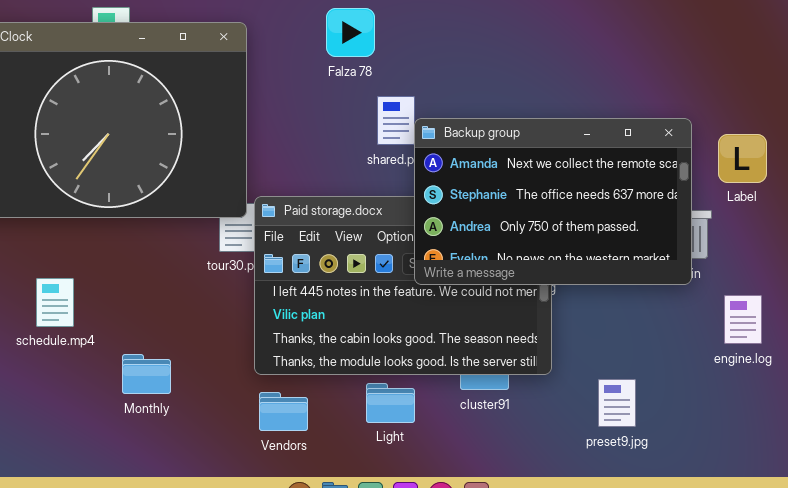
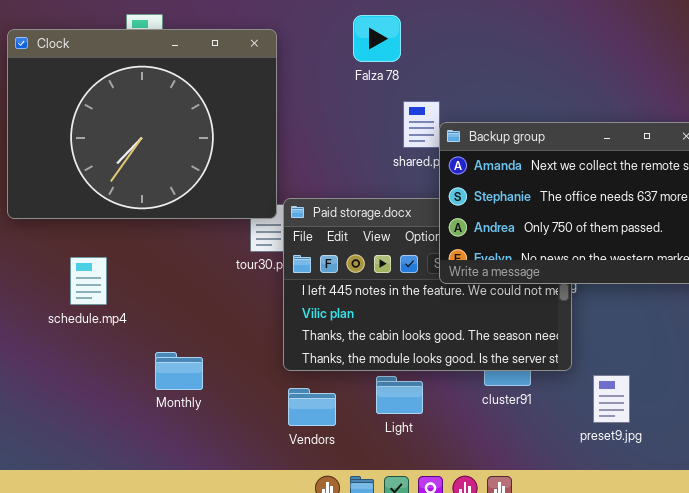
schedule.mp4: [36,278,74,327] -> [70,257,107,305], moved
preset9.jpg: [598,379,636,427] -> [593,375,630,423], moved
Light: [366,383,415,423] -> [376,376,423,414], moved

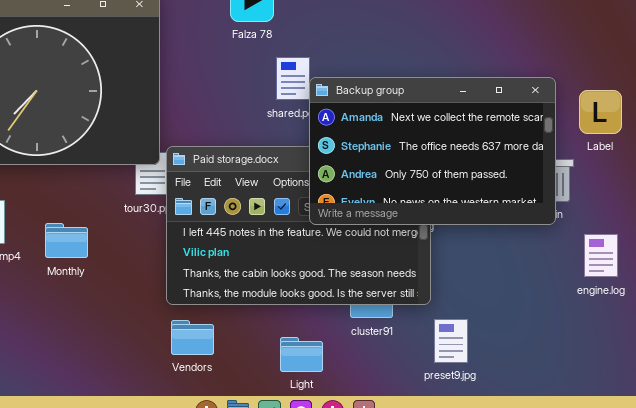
Monthly: [155,352,203,390] -> [45,223,88,258], moved
preset9.jpg: [593,375,630,423] -> [434,319,468,363], moved
Light: [376,376,423,414] -> [280,337,323,372], moved

